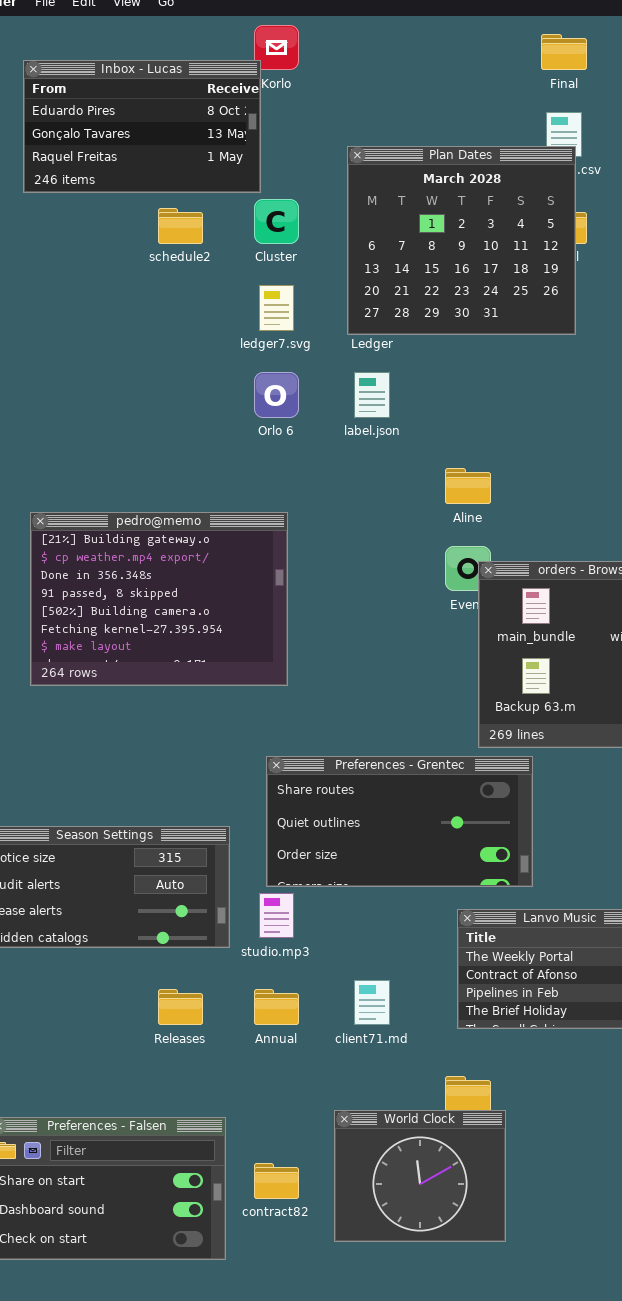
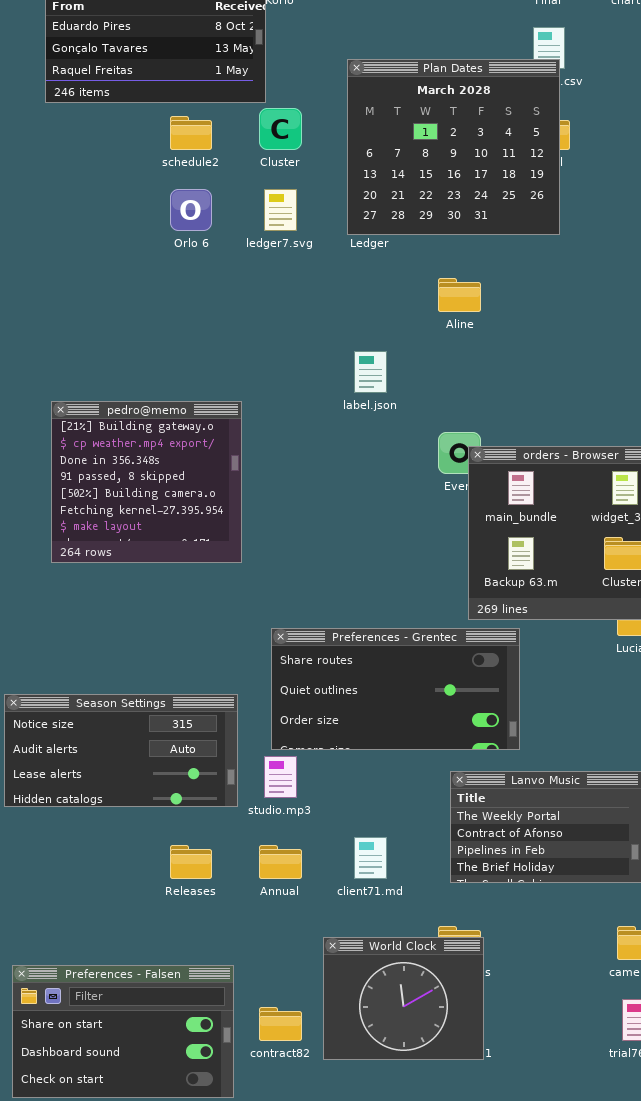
Orlo 6: [254,372,299,418] -> [170,189,212,231], moved
label.json: [354,372,390,418] -> [354,351,387,393], moved
Aline: [445,468,491,504] -> [438,278,481,312], moved
pedro@memo: [30,512,288,686] -> [51,401,242,563], resized
World Clock: [334,1110,506,1242] -> [323,937,484,1060], moved

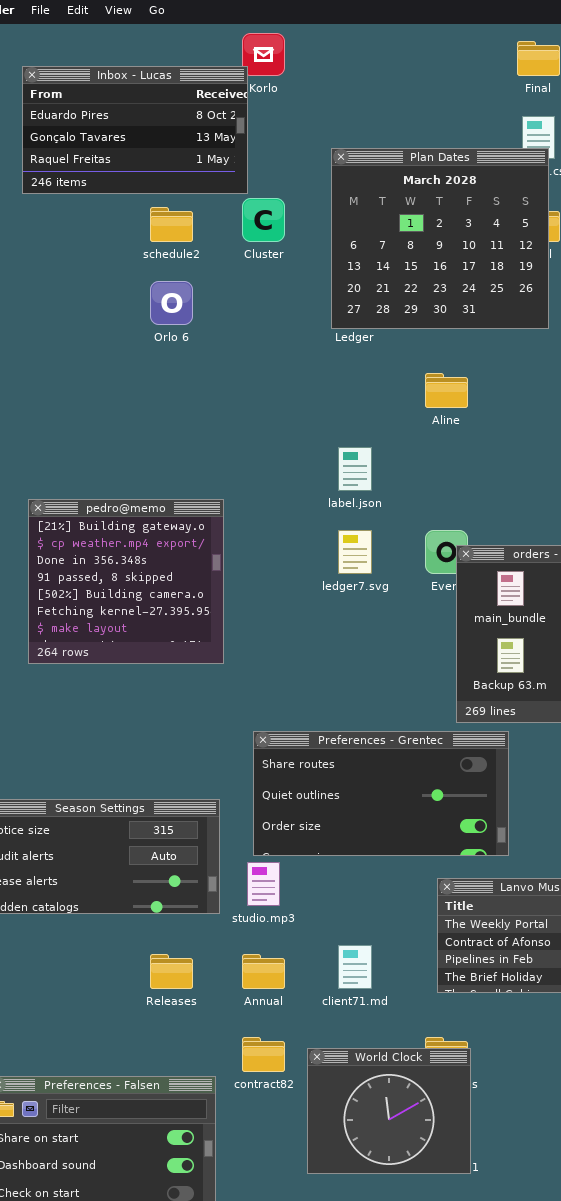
ledger7.svg: [264,189,297,231] -> [338,530,372,574], moved
contract82: [259,1007,302,1041] -> [242,1037,285,1072], moved

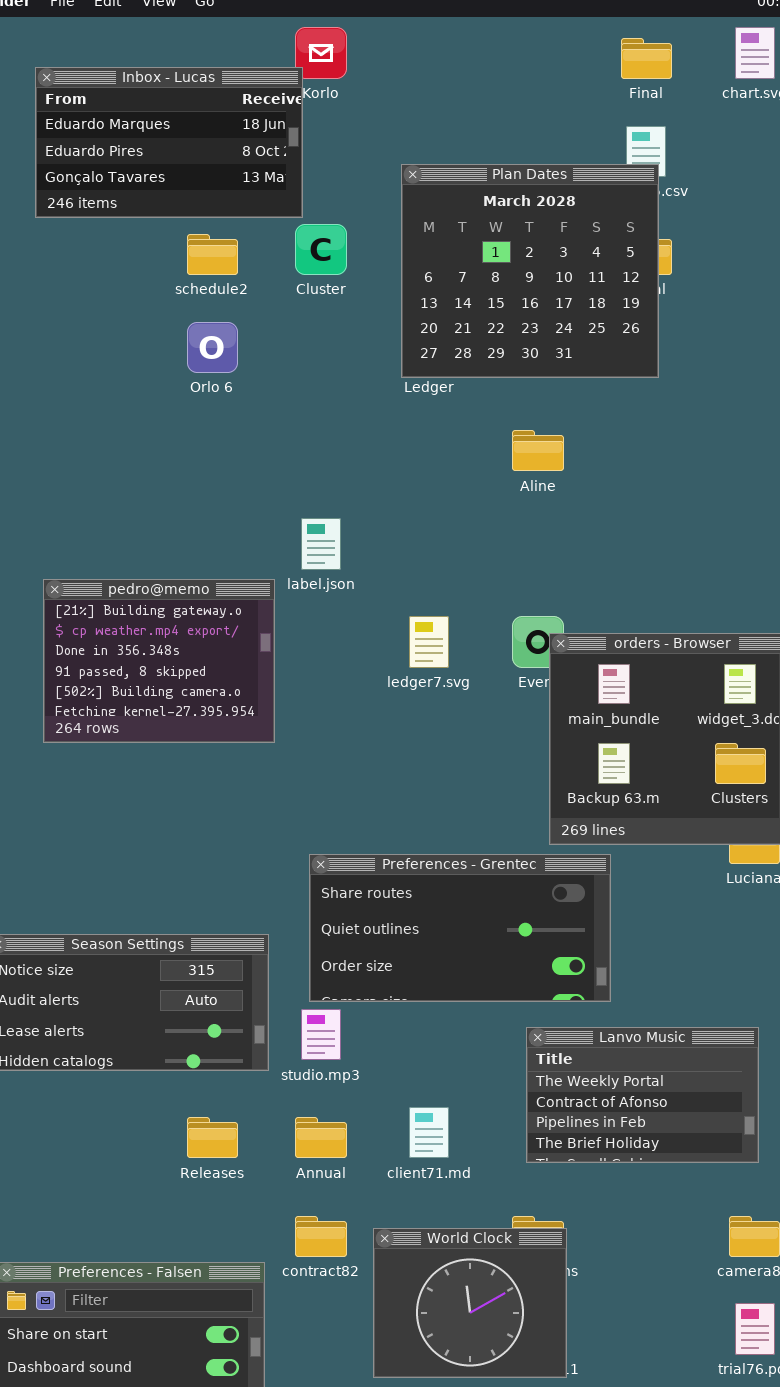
Inbox - Lucas: [22,66,248,194] -> [35,67,303,218], scrolled up 1 row
label.json: [338,447,372,491] -> [301,518,341,570], moved
pedro@memo: [28,499,224,664] -> [43,579,275,743], resized

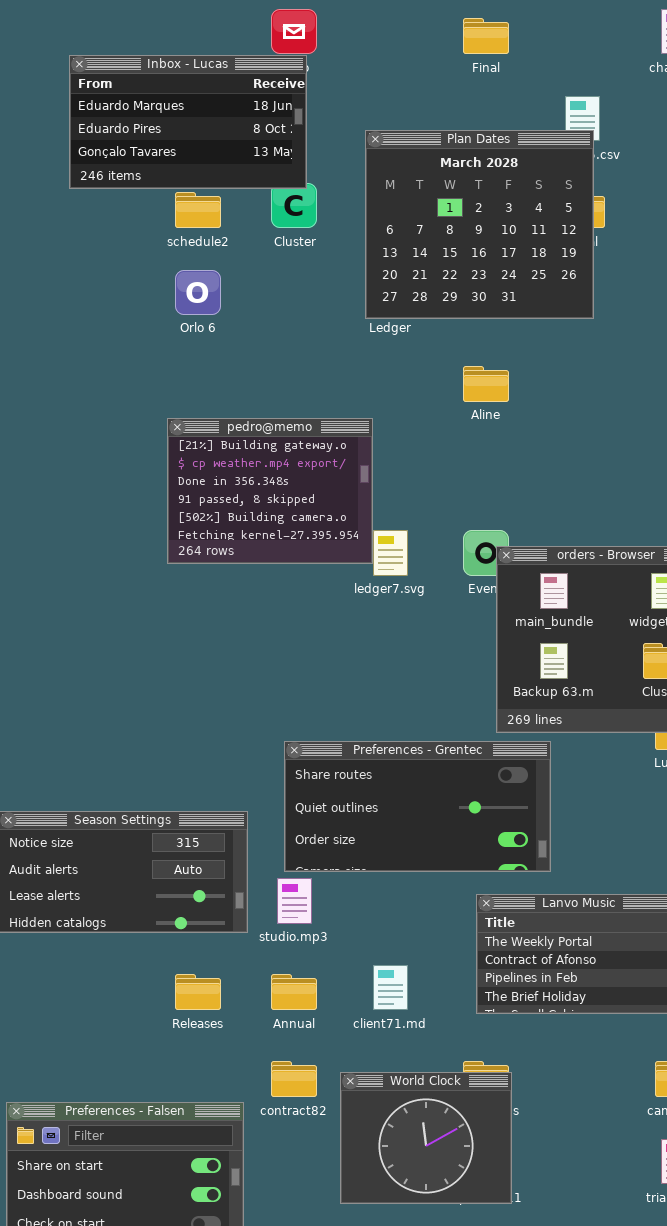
Final: [621,38,672,79] -> [463,18,509,54], moved
Inbox - Lucas: [35,67,303,218] -> [69,55,307,189], moved
pedro@memo: [43,579,275,743] -> [167,418,373,564], moved

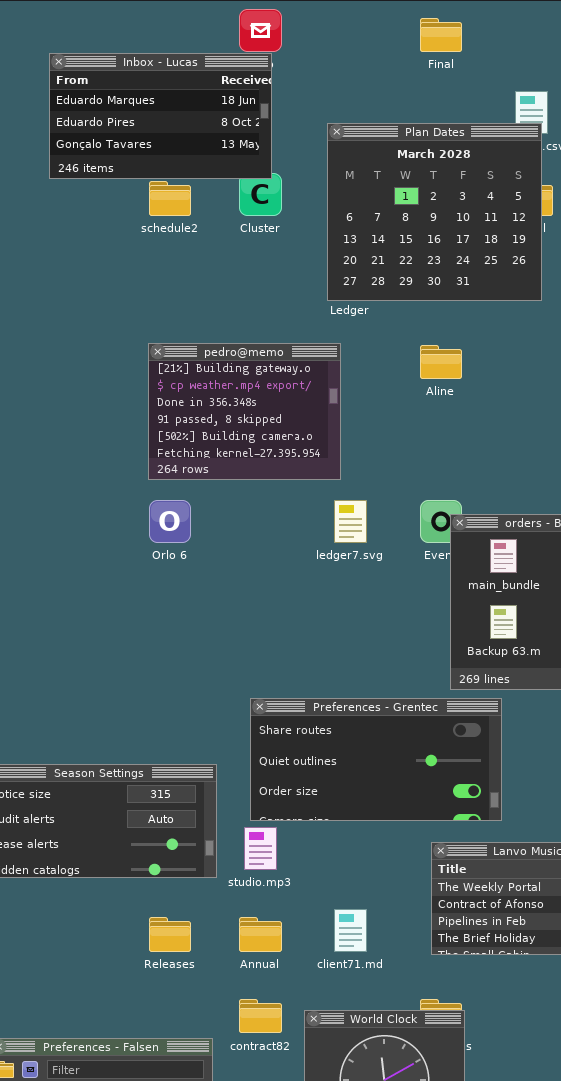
Orlo 6: [175,270,221,315] -> [149,500,191,543], moved
pedro@memo: [167,418,373,564] -> [148,343,341,480], moved

